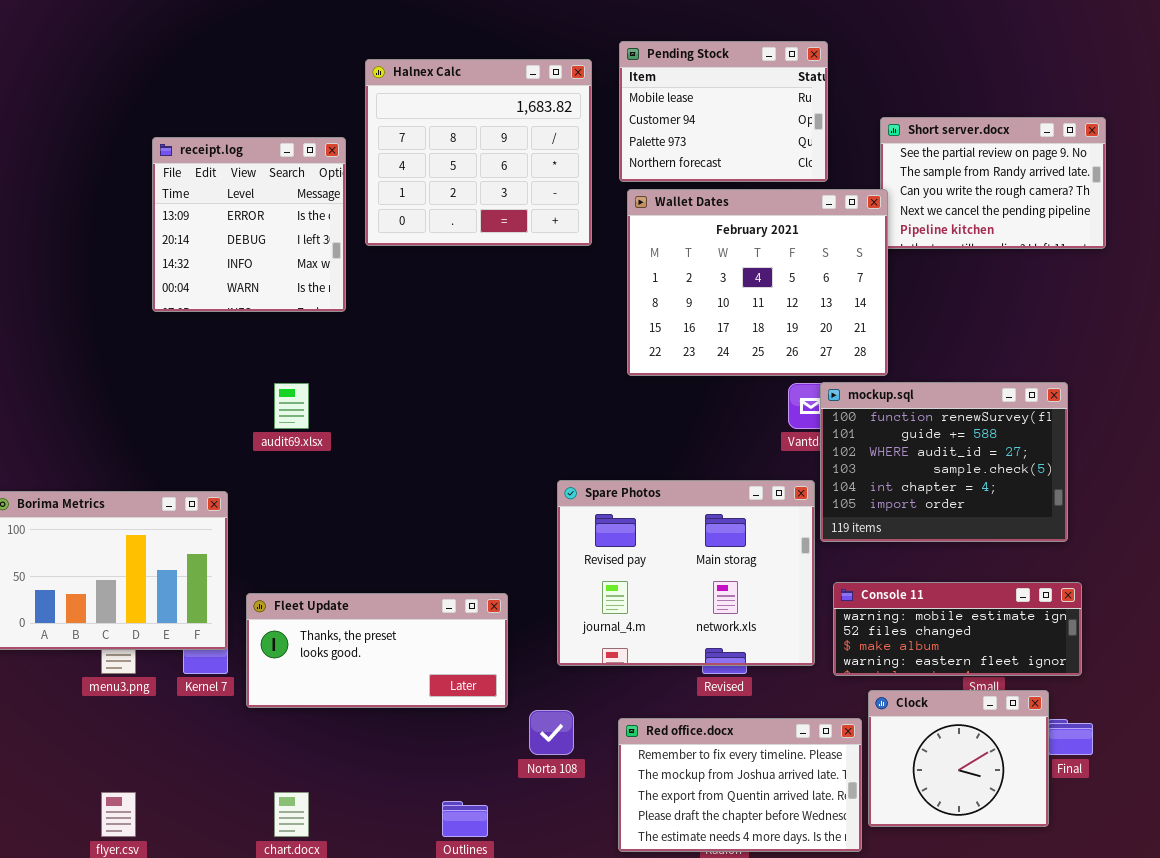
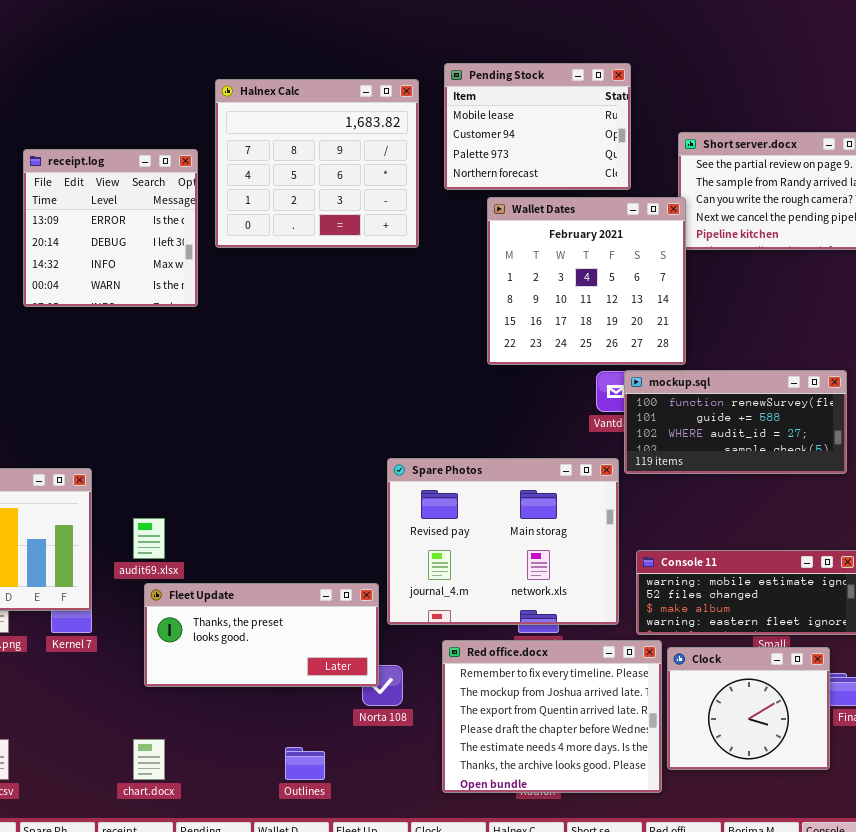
Wallet Dates: [627,189,888,376] -> [487,197,686,365], resized
mockup.sql: [820,382,1068,542] -> [624,370,847,474], resized
audit69.xlsx: [274,383,309,429] -> [133,518,165,559], moved
Fleet Update: [246,593,508,708] -> [144,583,379,687], moved
Red office.docx: [618,718,862,852] -> [442,640,662,793], resized

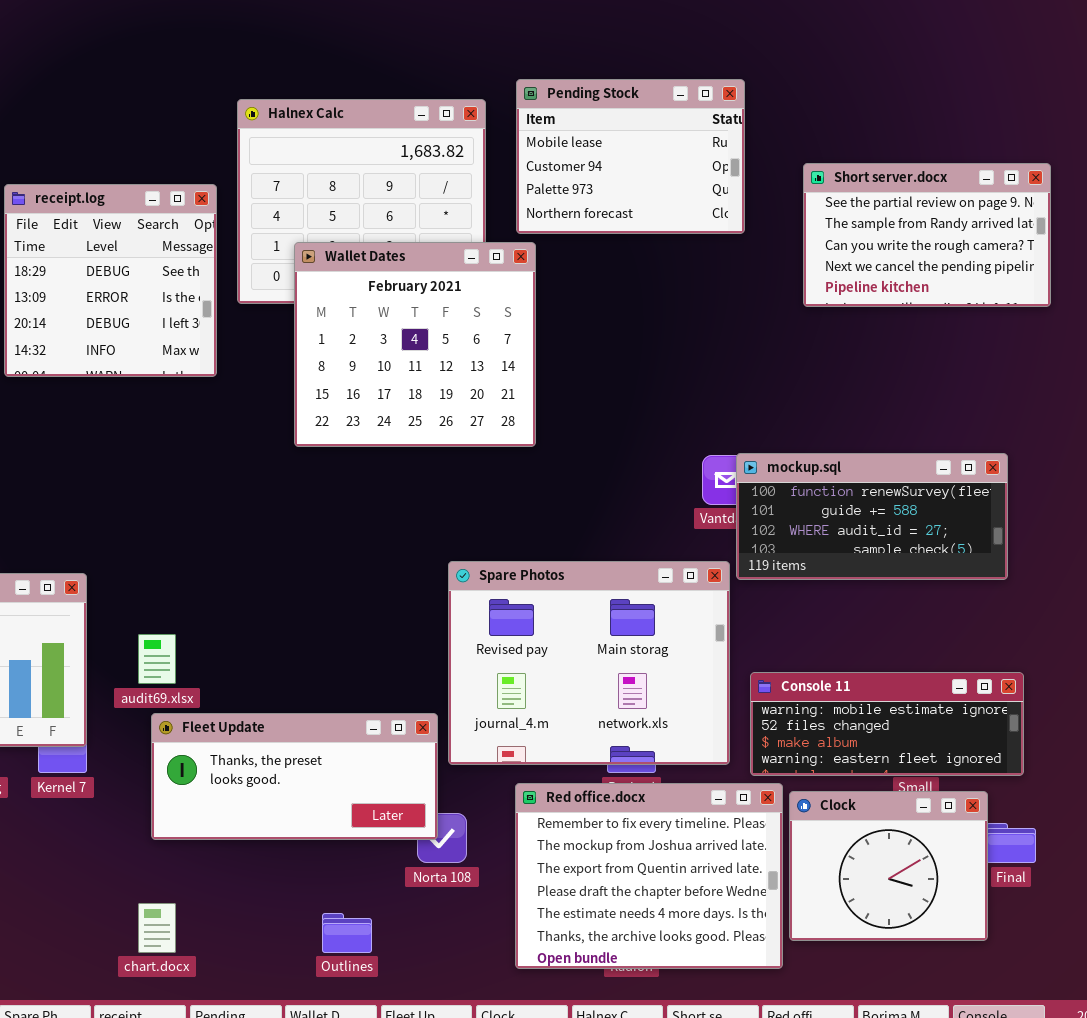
receipt.log: [23,149,198,307] -> [4,184,217,377], scrolled up 1 row
Wallet Dates: [487,197,686,365] -> [294,242,536,447], moved

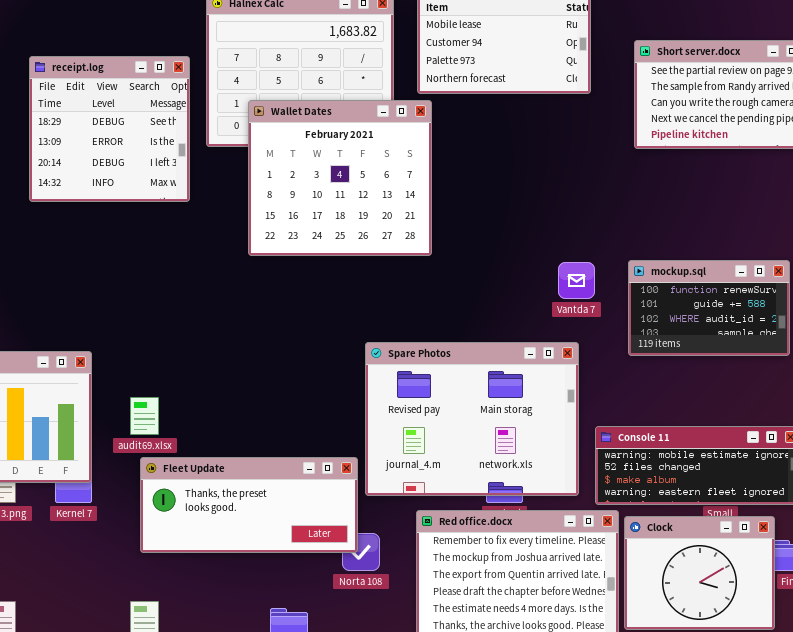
mockup.sql: [736,453,1008,580] -> [628,260,790,356], resized

